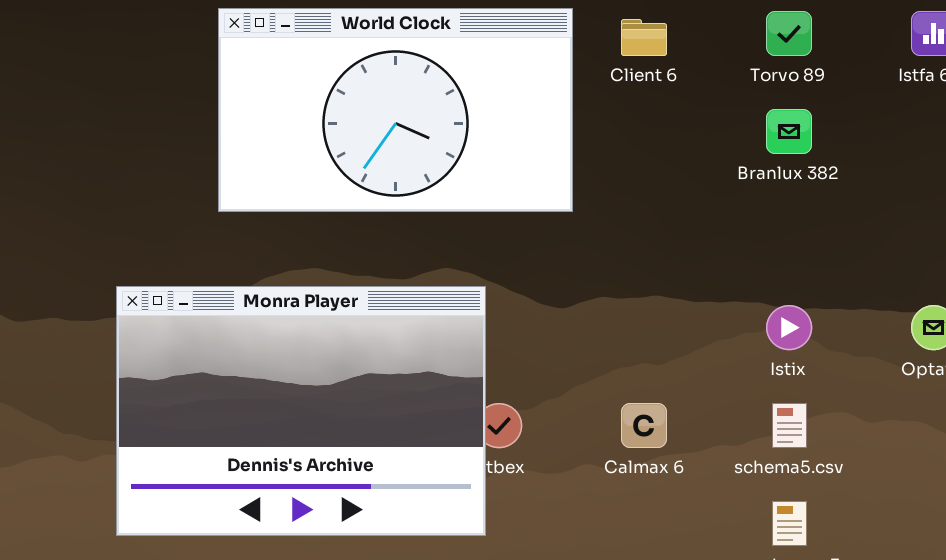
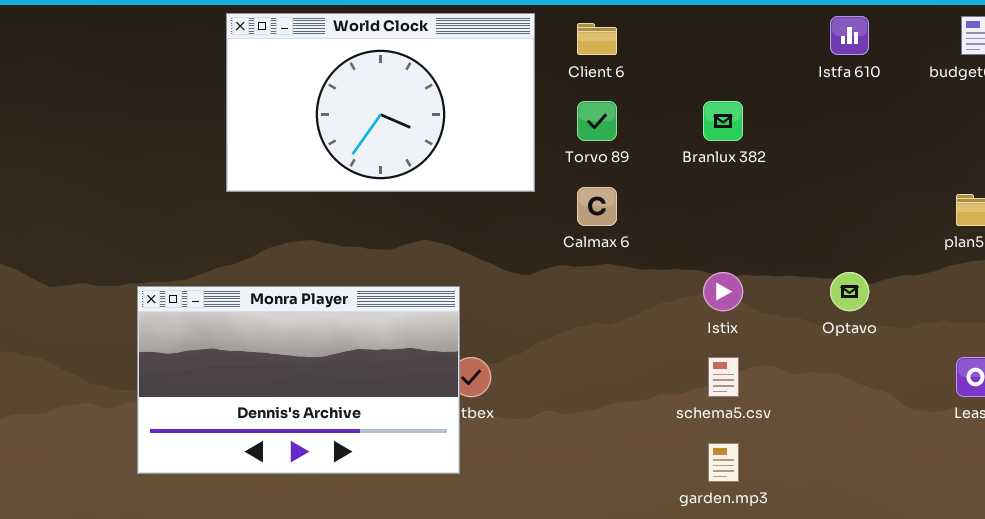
Torvo 89: [766,11,812,56] -> [577,101,617,141], moved
Monra Player: [116,286,486,536] -> [137,286,460,474], resized
Calmax 6: [621,403,667,448] -> [577,187,617,226], moved

